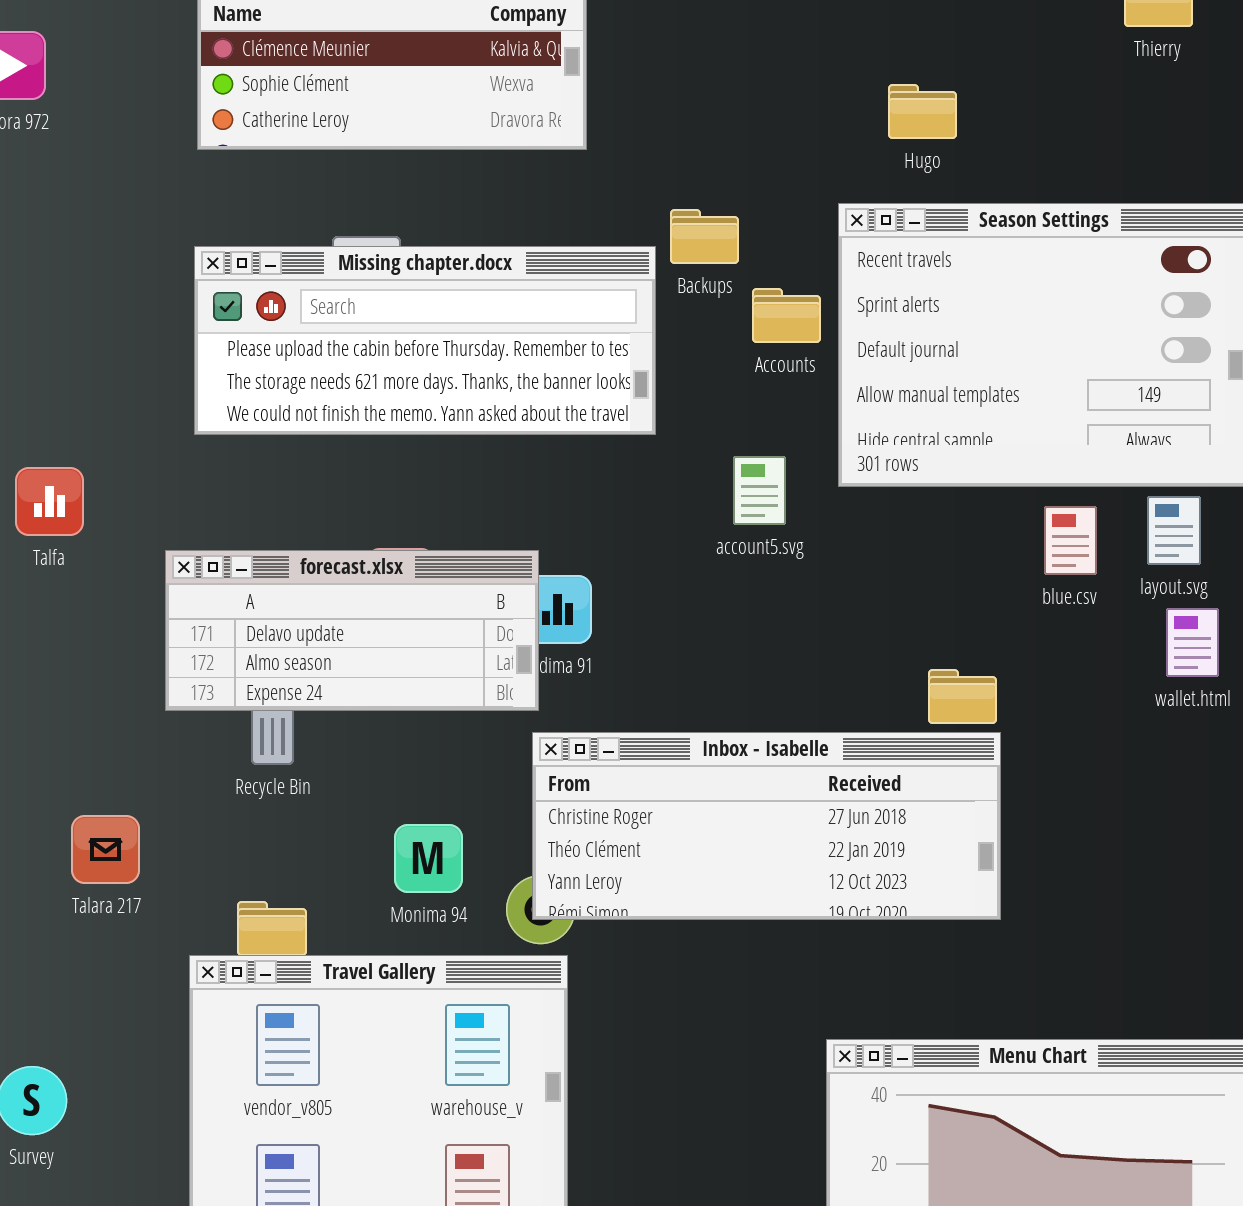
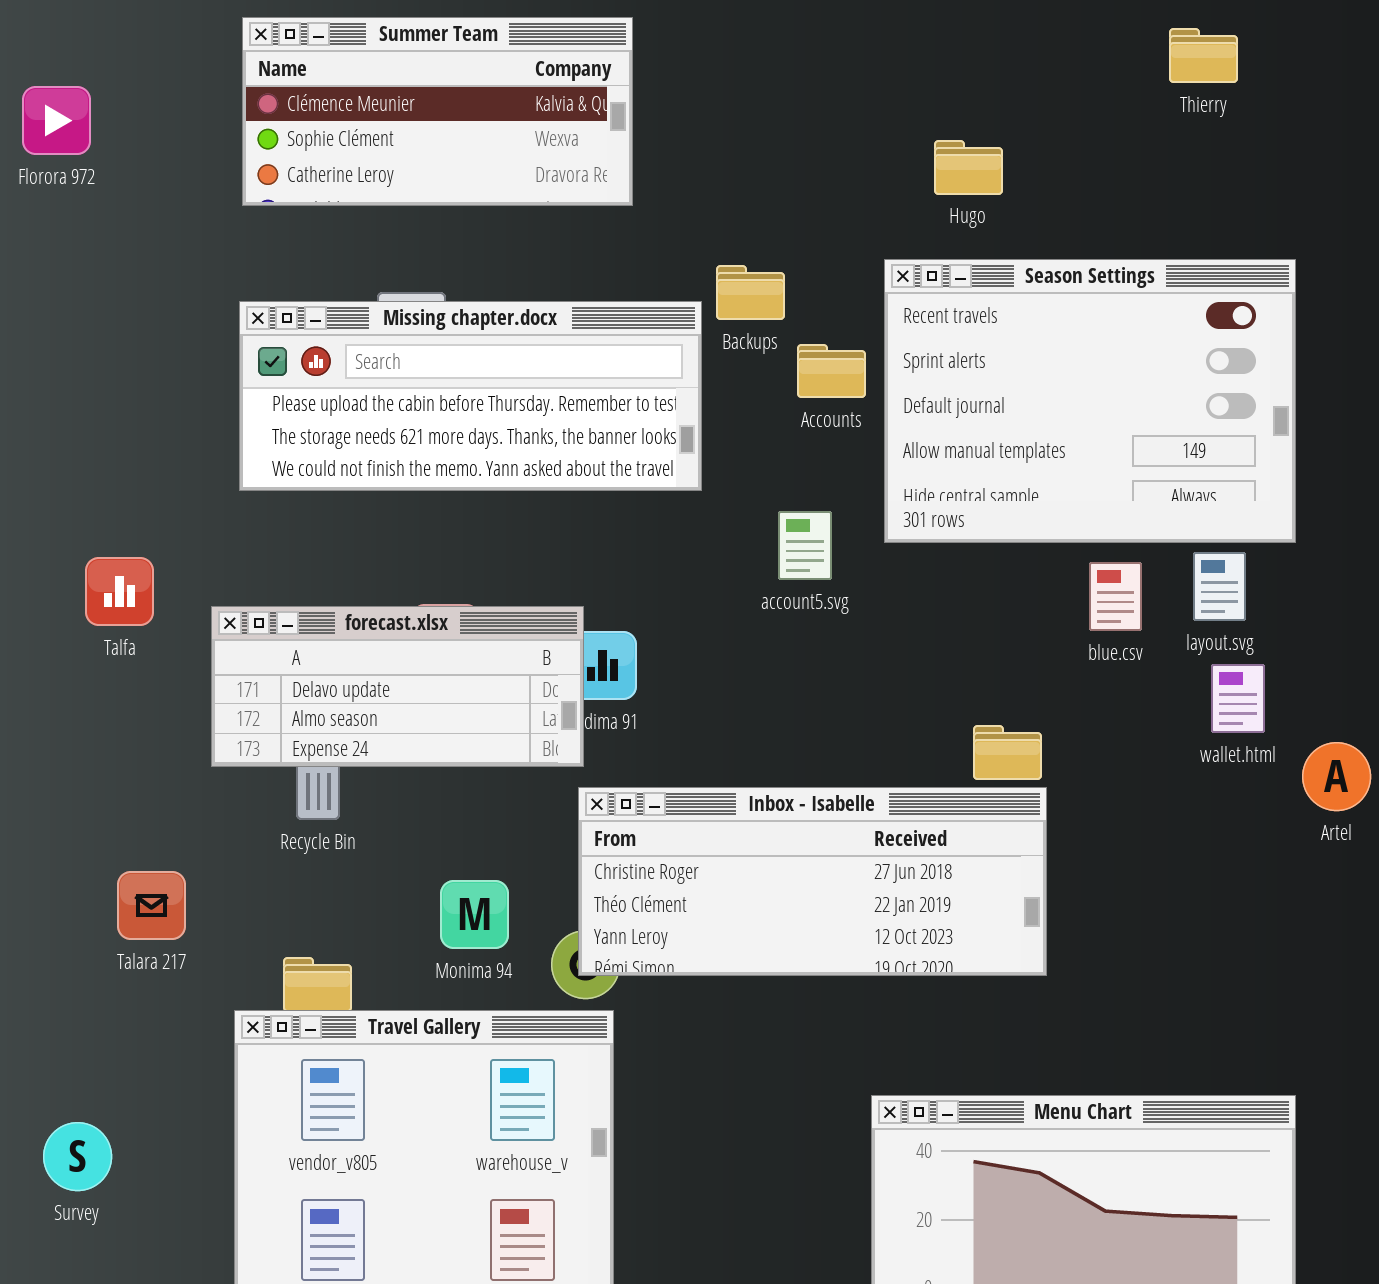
Talfa: [15,467,84,536] -> [85,557,154,626], moved

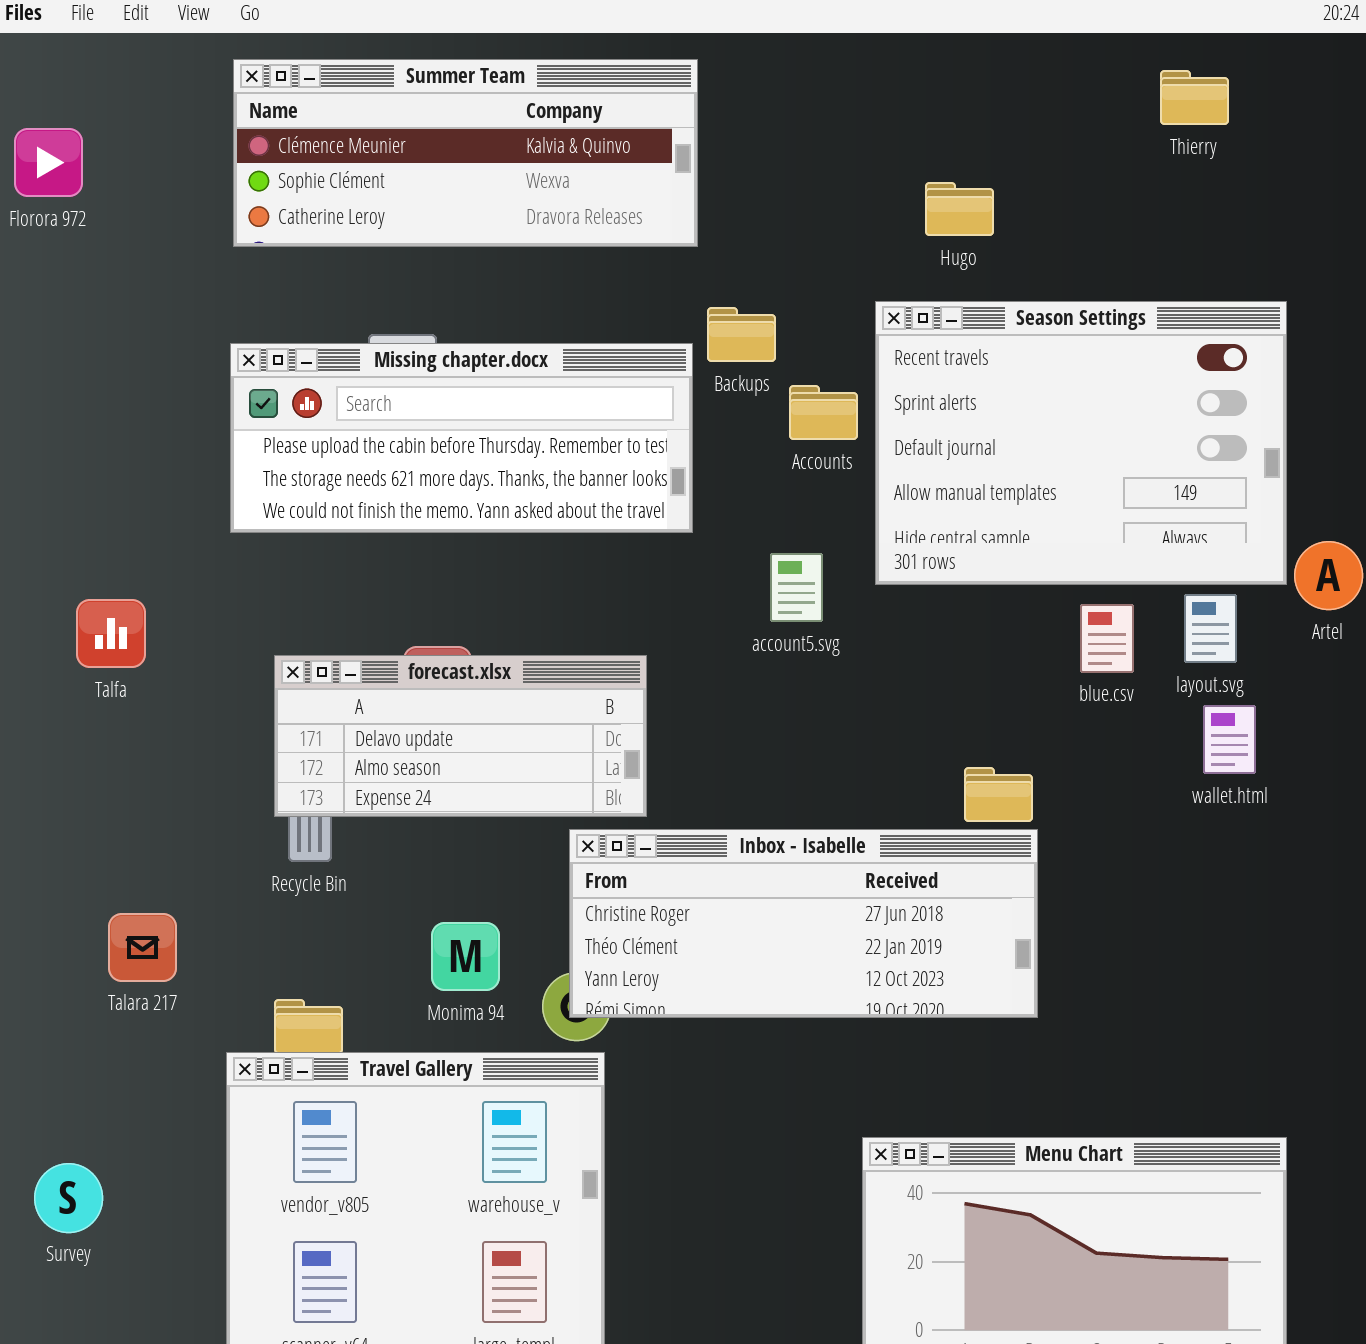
Summer Team: [242,17,633,206] -> [233,59,698,247], resized
forecast.xlsx: [211,606,584,767] -> [274,655,647,817], moved
Artel: [1302,742,1371,811] -> [1294,541,1363,610], moved

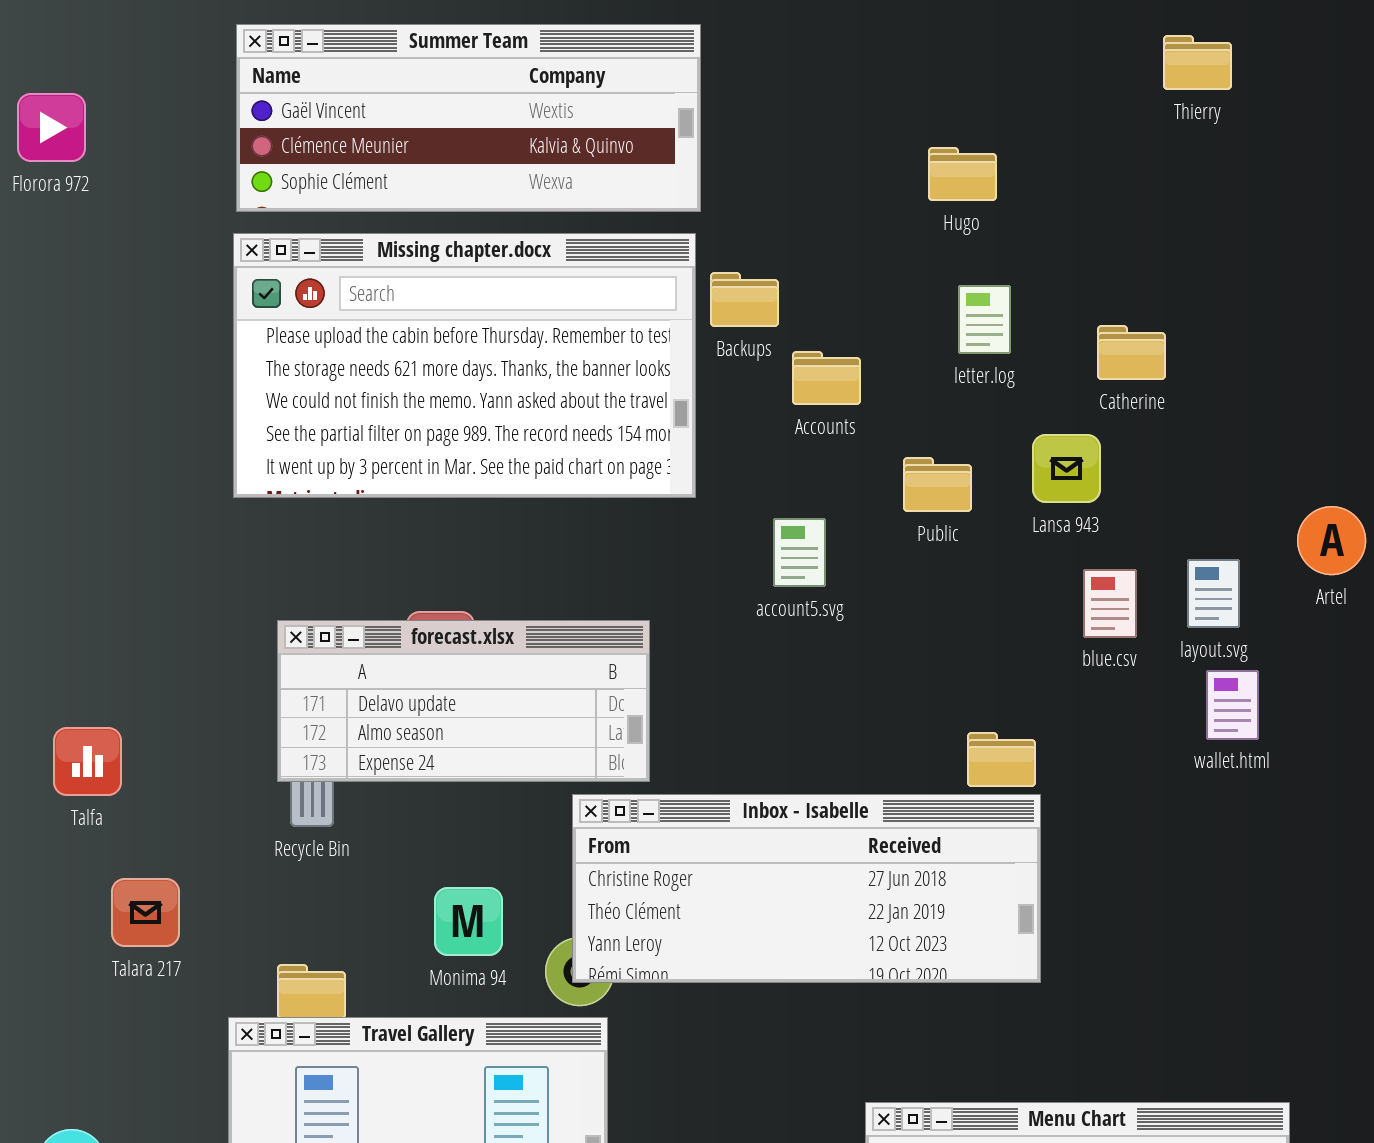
Summer Team: [233,59,698,247] -> [236,24,701,212], scrolled up 1 row
Season Settings: [875,301,1287,585] -> none, closed
Missing chapter.docx: [230,343,693,533] -> [233,233,696,498], resized
Talfa: [76,599,146,668] -> [53,727,122,796], moved

